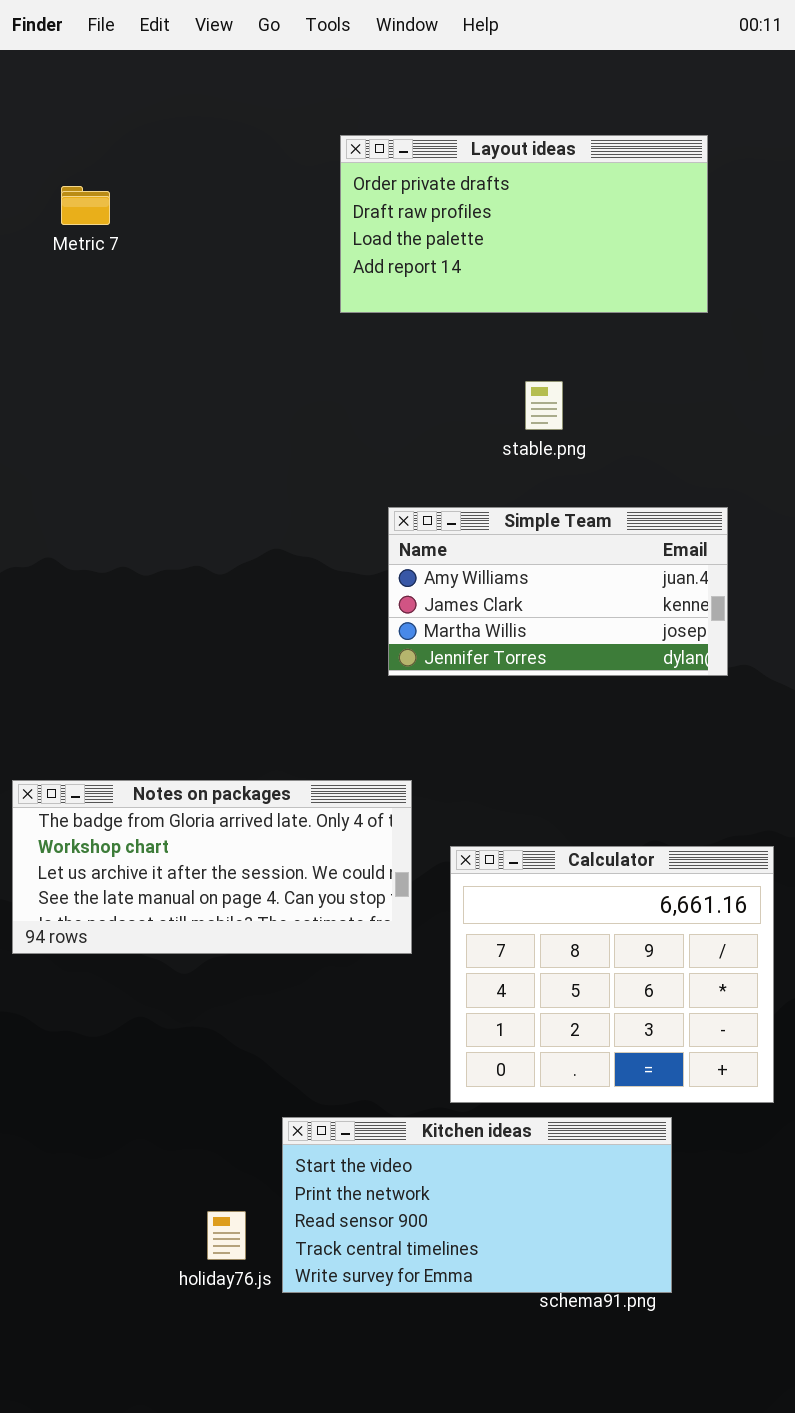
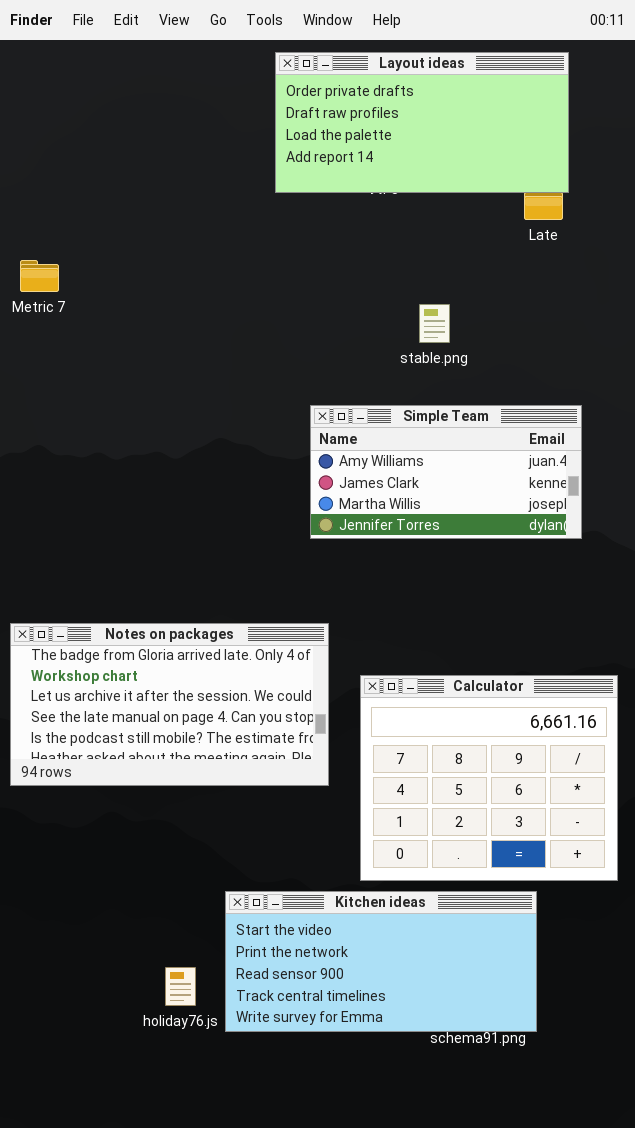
Layout ideas: [340,135,708,313] -> [275,52,569,193], moved
Metric 7: [61,186,110,225] -> [20,260,59,292], moved
Notes on packages: [12,780,412,954] -> [10,623,329,786], resized

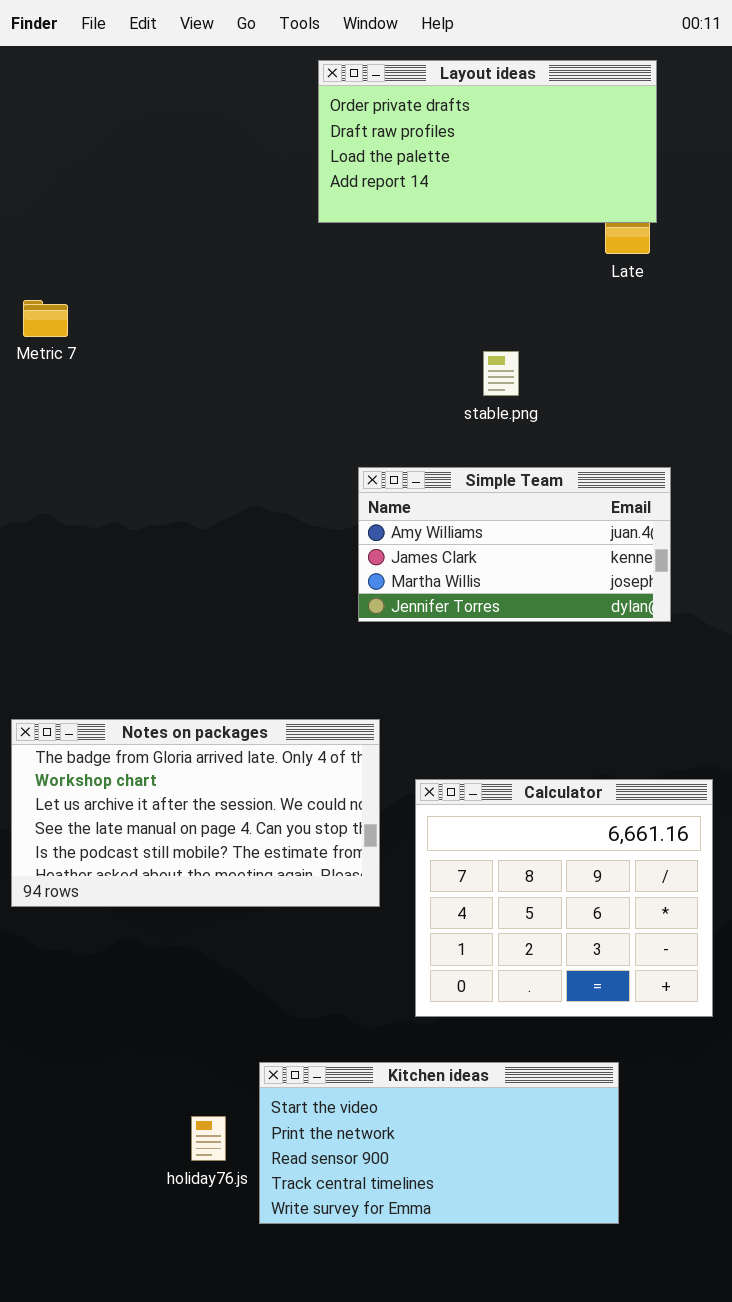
Kitchen ideas: [225,891,537,1032] -> [259,1062,619,1224], moved

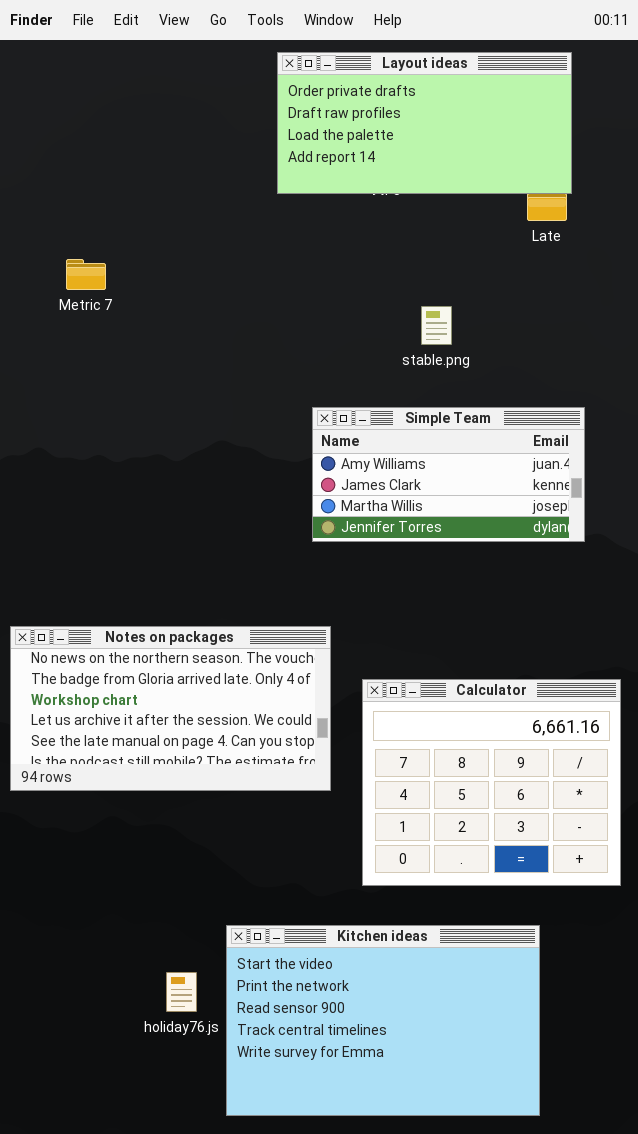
Metric 7: [23,300,68,337] -> [66,259,106,290], moved
Notes on packages: [11,719,380,907] -> [10,626,331,791], scrolled up 1 row
Kitchen ideas: [259,1062,619,1224] -> [226,925,540,1116], resized

